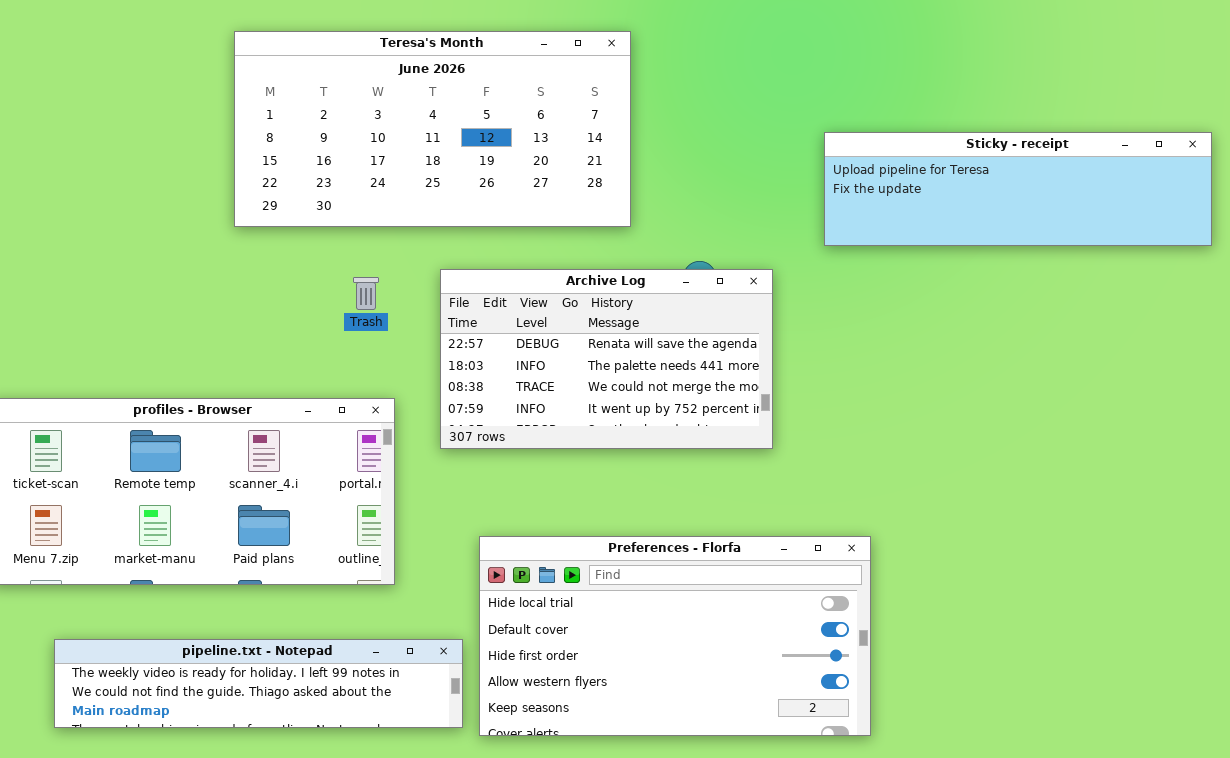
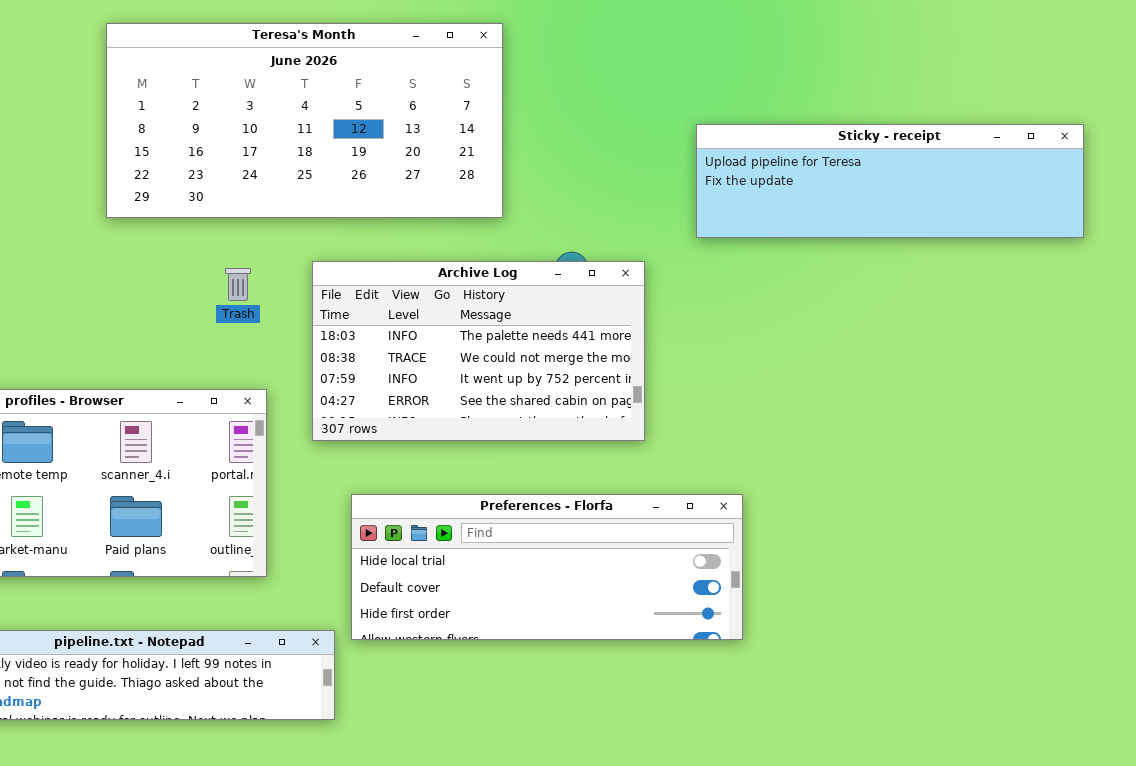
Archive Log: [440,269,773,449] -> [312,261,645,441], scrolled down 1 row
Preferences - Florfa: [479,536,871,736] -> [351,494,743,640], moved, resized

